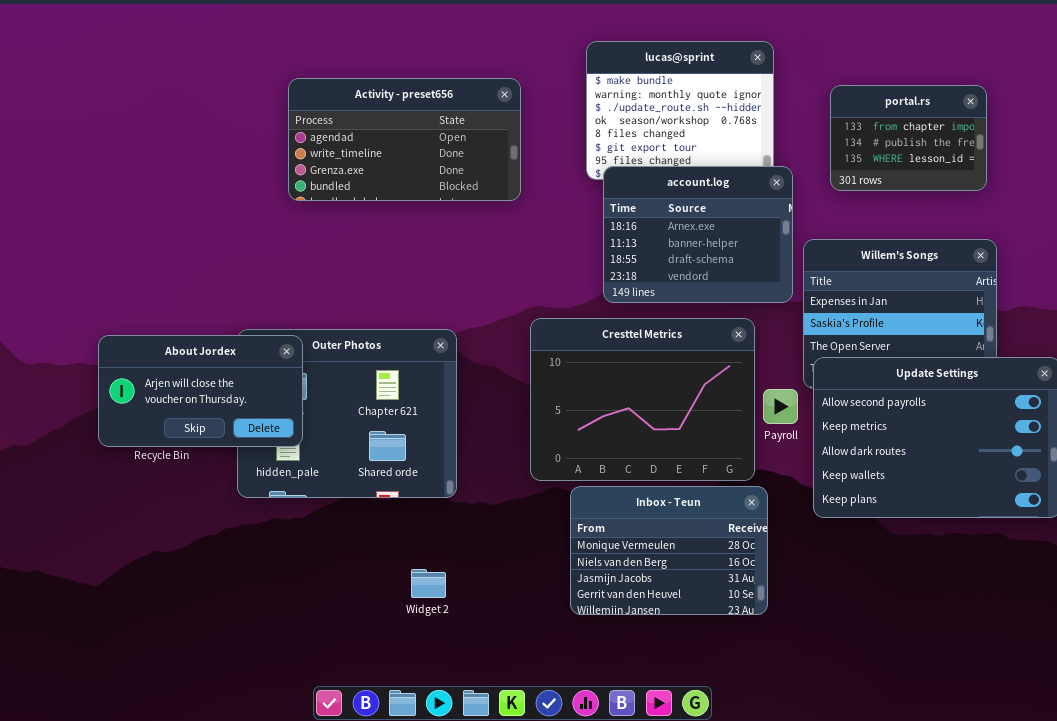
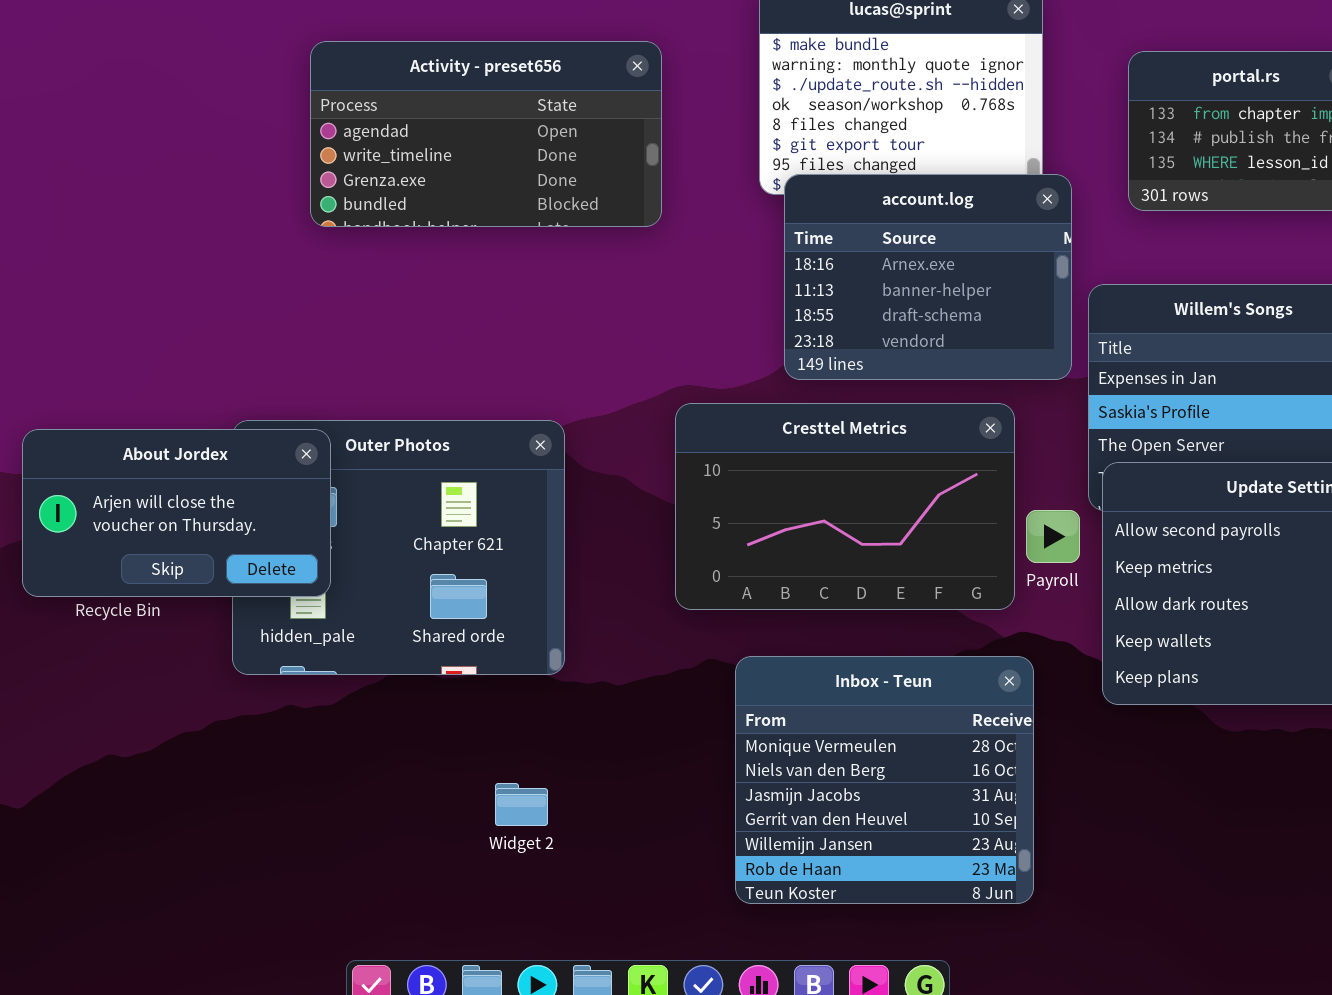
Cresttel Metrics: [530,318,755,481] -> [675,403,1015,610], resized
Inbox - Teun: [570,486,768,615] -> [735,656,1034,904], resized

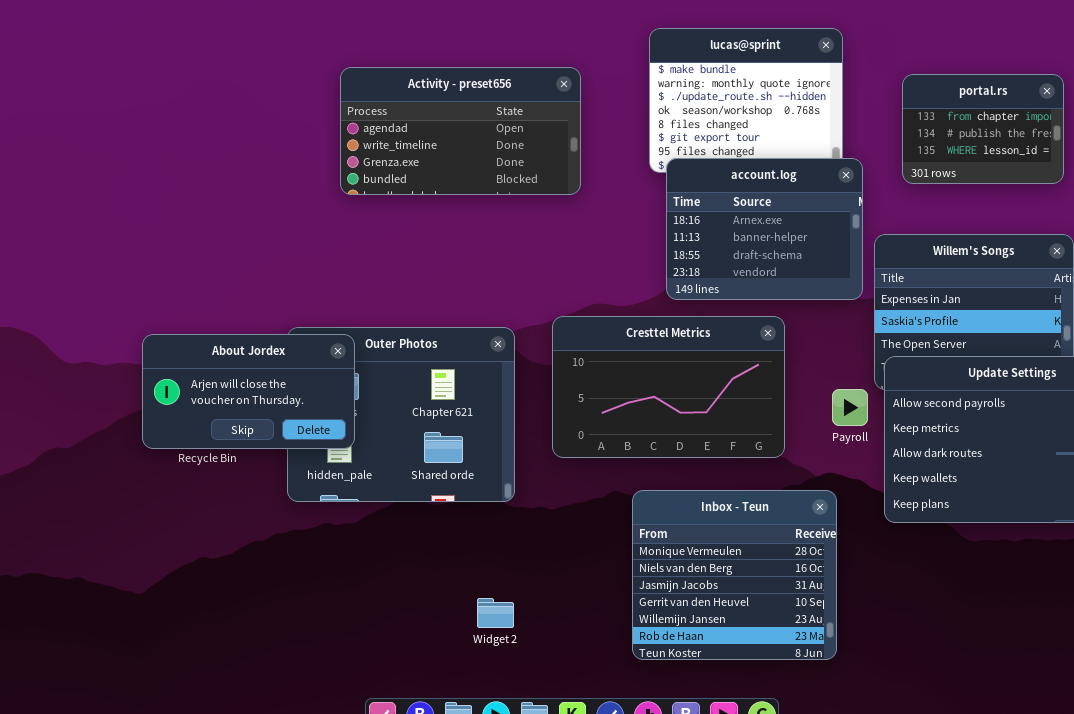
Cresttel Metrics: [675,403,1015,610] -> [552,316,785,458], moved
Widget 2: [495,783,548,826] -> [477,598,514,628], moved

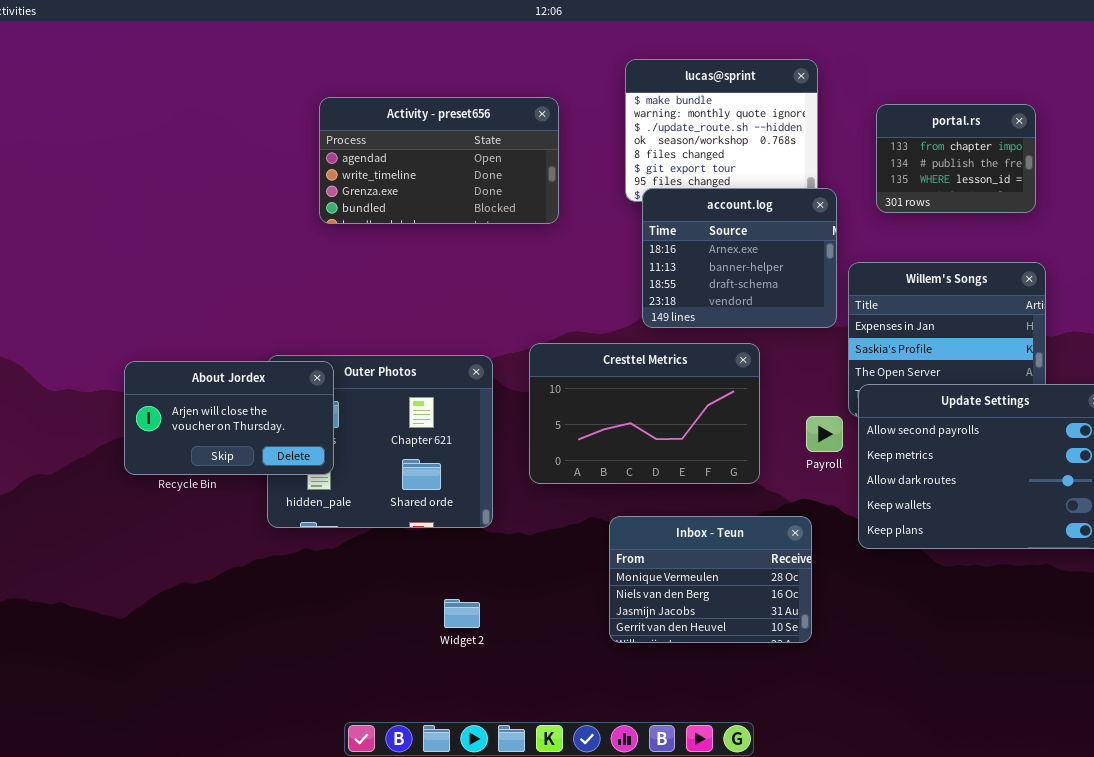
Inbox - Teun: [632,490,837,660] -> [609,516,812,643], resized
Widget 2: [477,598,514,628] -> [444,599,480,628], moved

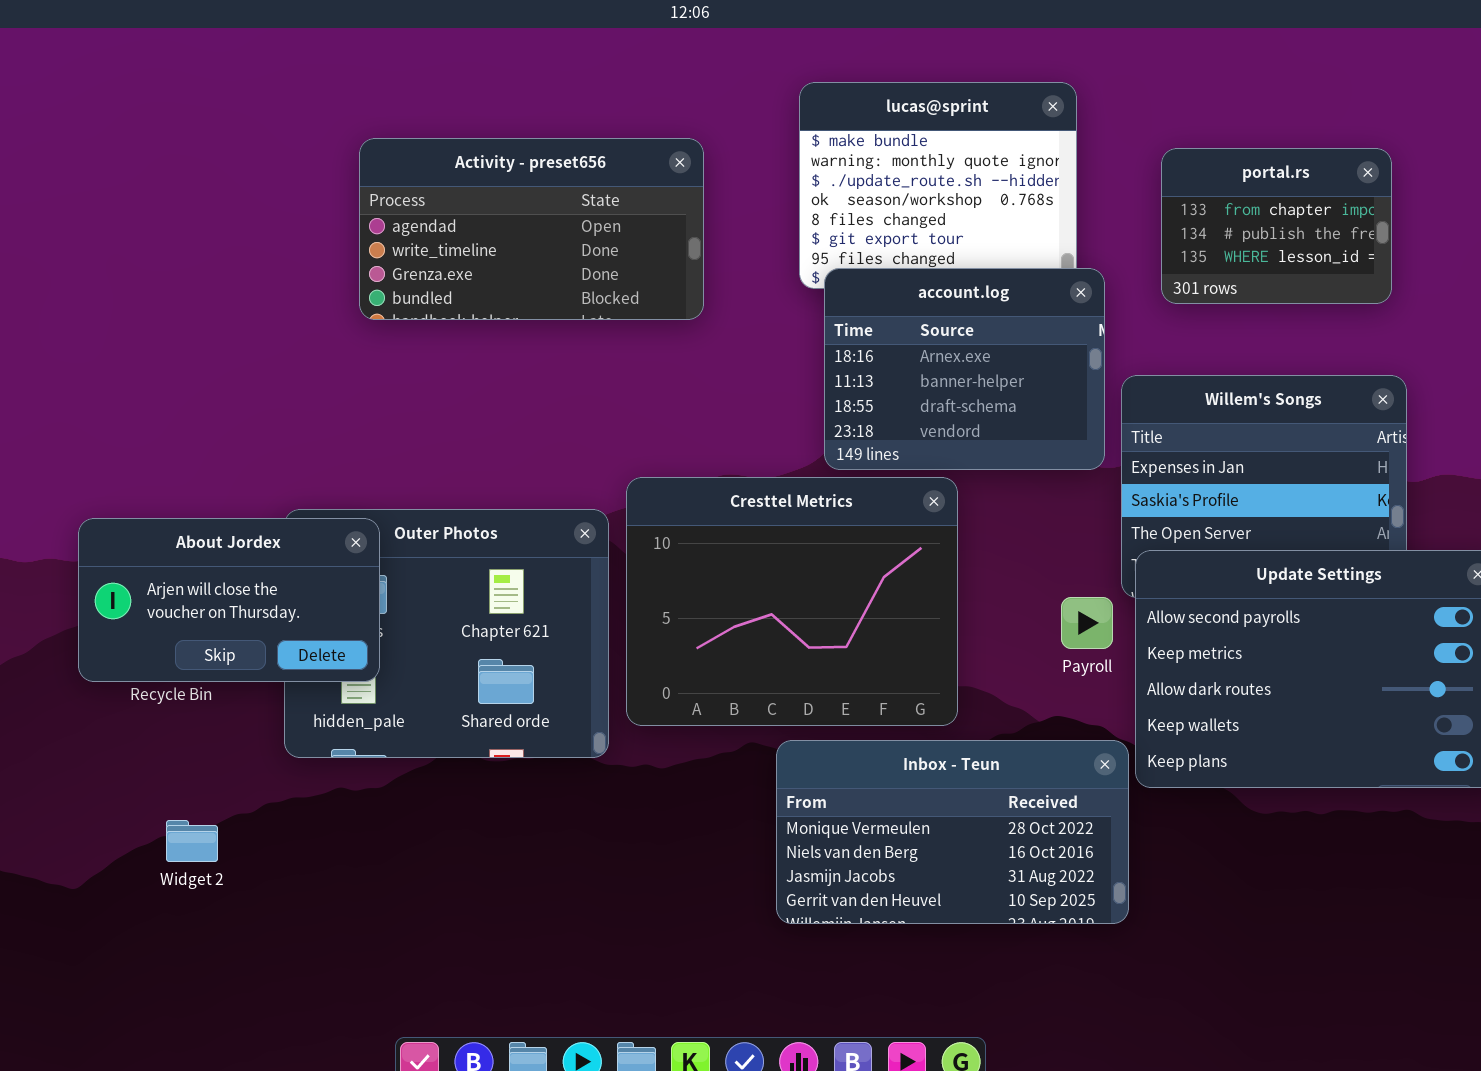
Cresttel Metrics: [529,343,760,484] -> [626,477,958,726], moved, resized
Inbox - Teun: [609,516,812,643] -> [776,740,1129,924], resized
Widget 2: [444,599,480,628] -> [166,820,218,862], moved

